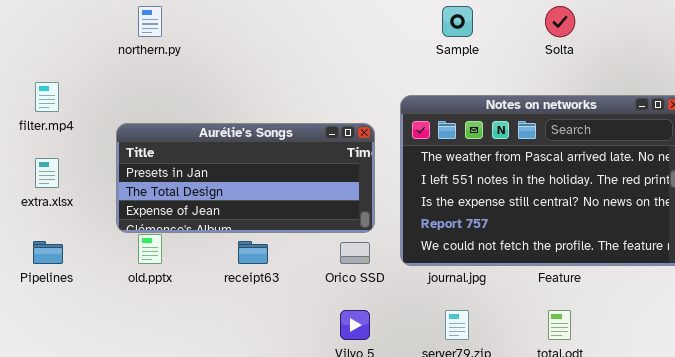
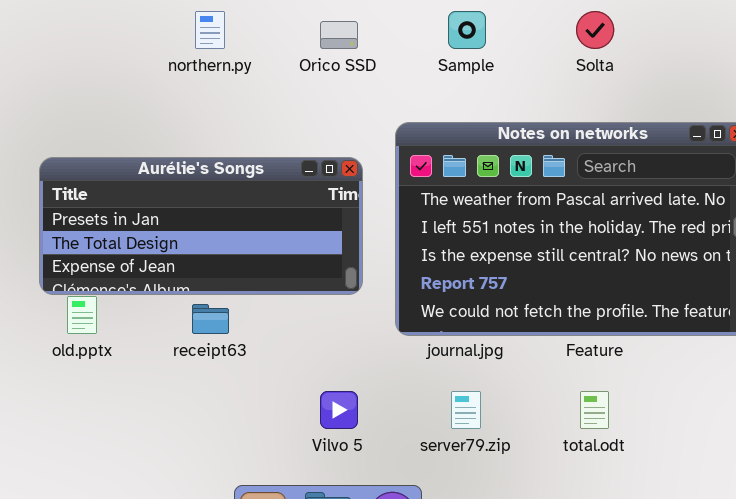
northern.py: [138,6,162,37] -> [195,11,225,49], moved
Orico SSD: [340,242,370,264] -> [320,21,358,49], moved

